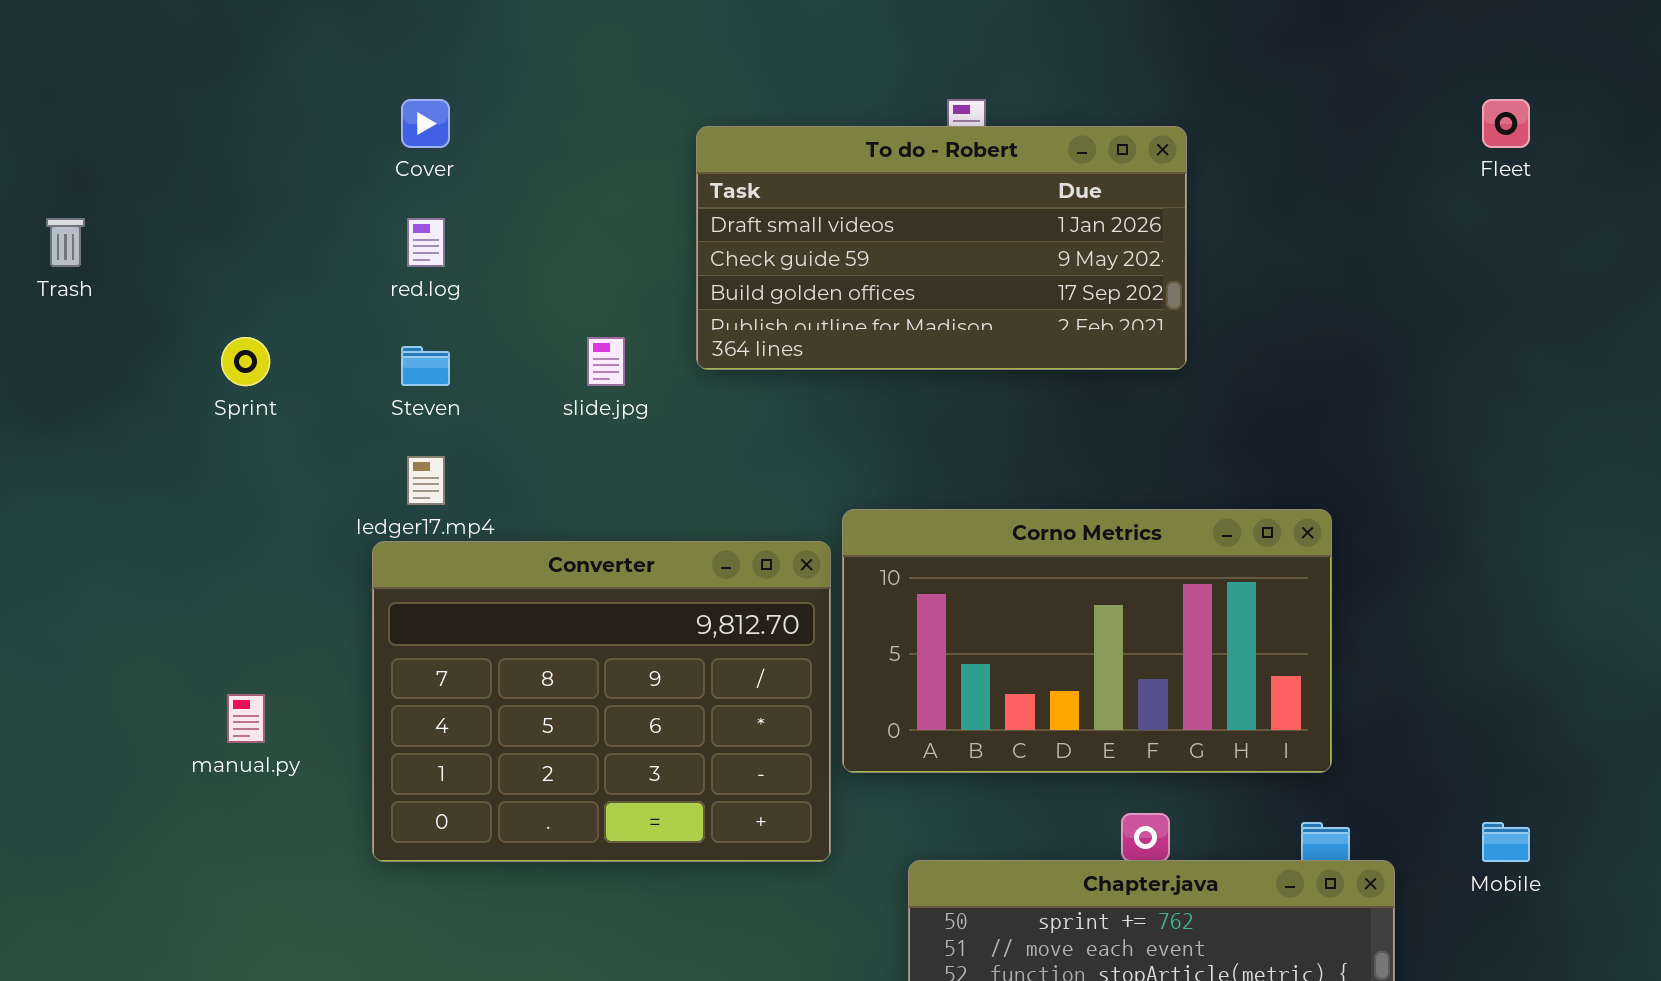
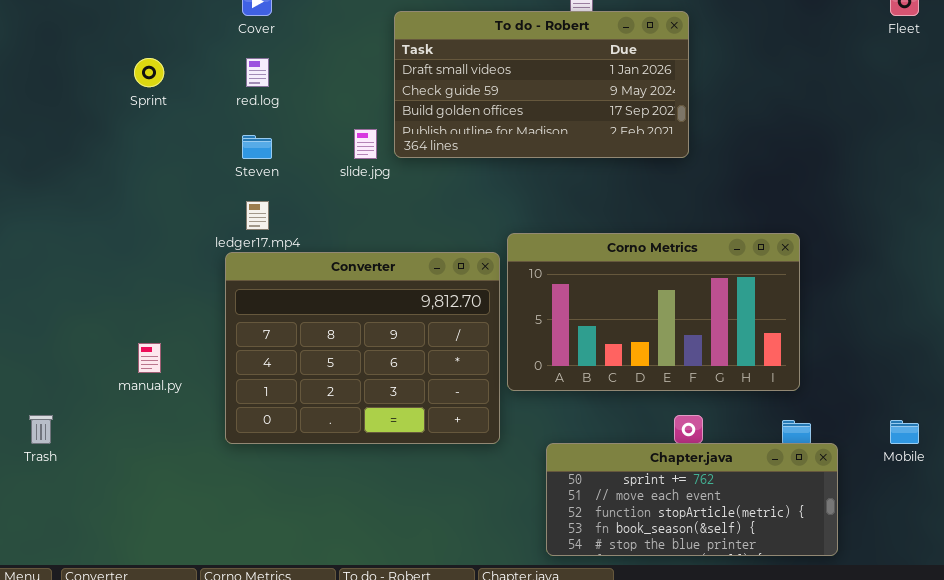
To do - Robert: [696,126,1187,370] -> [394,11,689,158], moved
Trash: [46,218,85,267] -> [29,415,53,444], moved
Sprint: [221,337,270,386] -> [134,58,164,87], moved

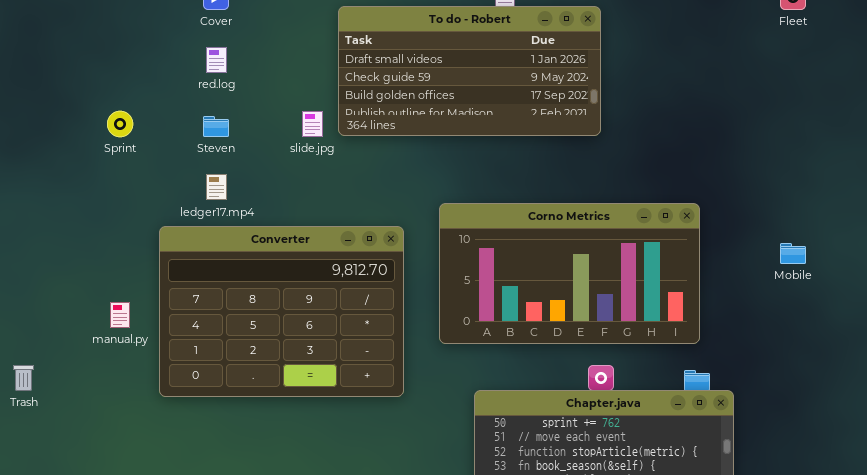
Sprint: [134,58,164,87] -> [107,111,133,137], moved
Converter: [225,252,500,444] -> [159,226,404,397], moved
Mobile: [890,420,919,444] -> [780,243,806,264], moved

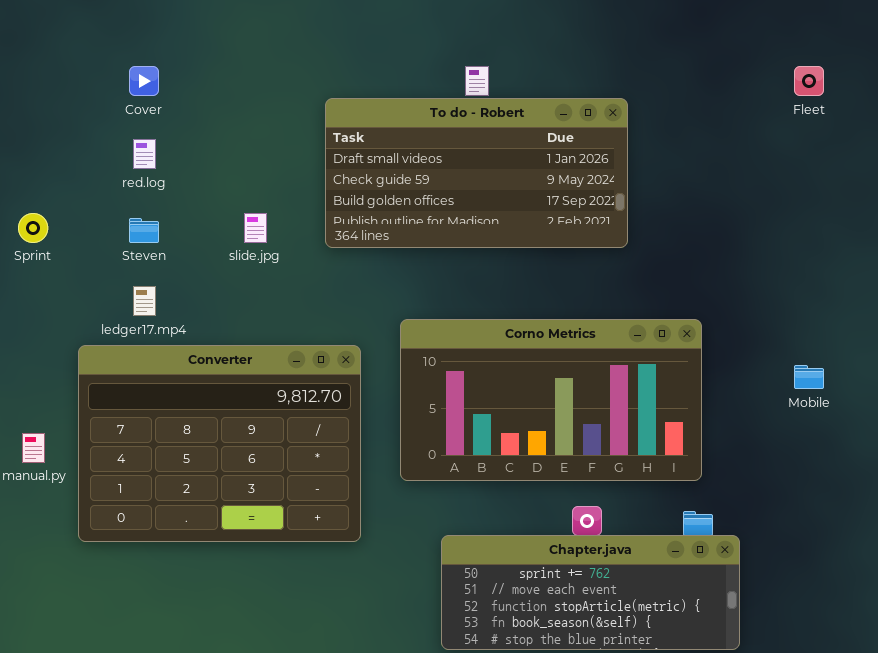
To do - Robert: [338,6,601,136] -> [325,98,628,248], moved

